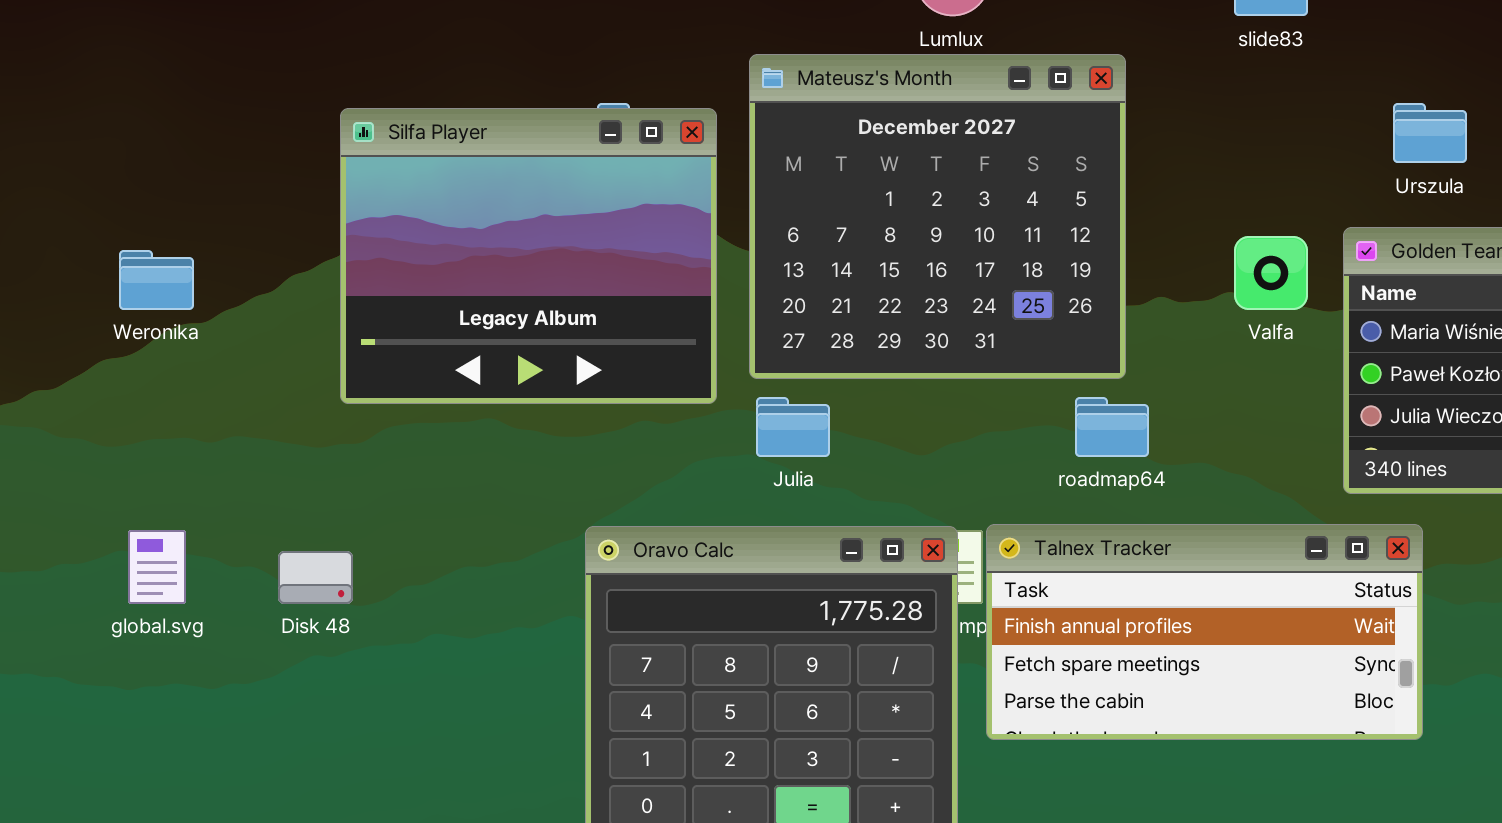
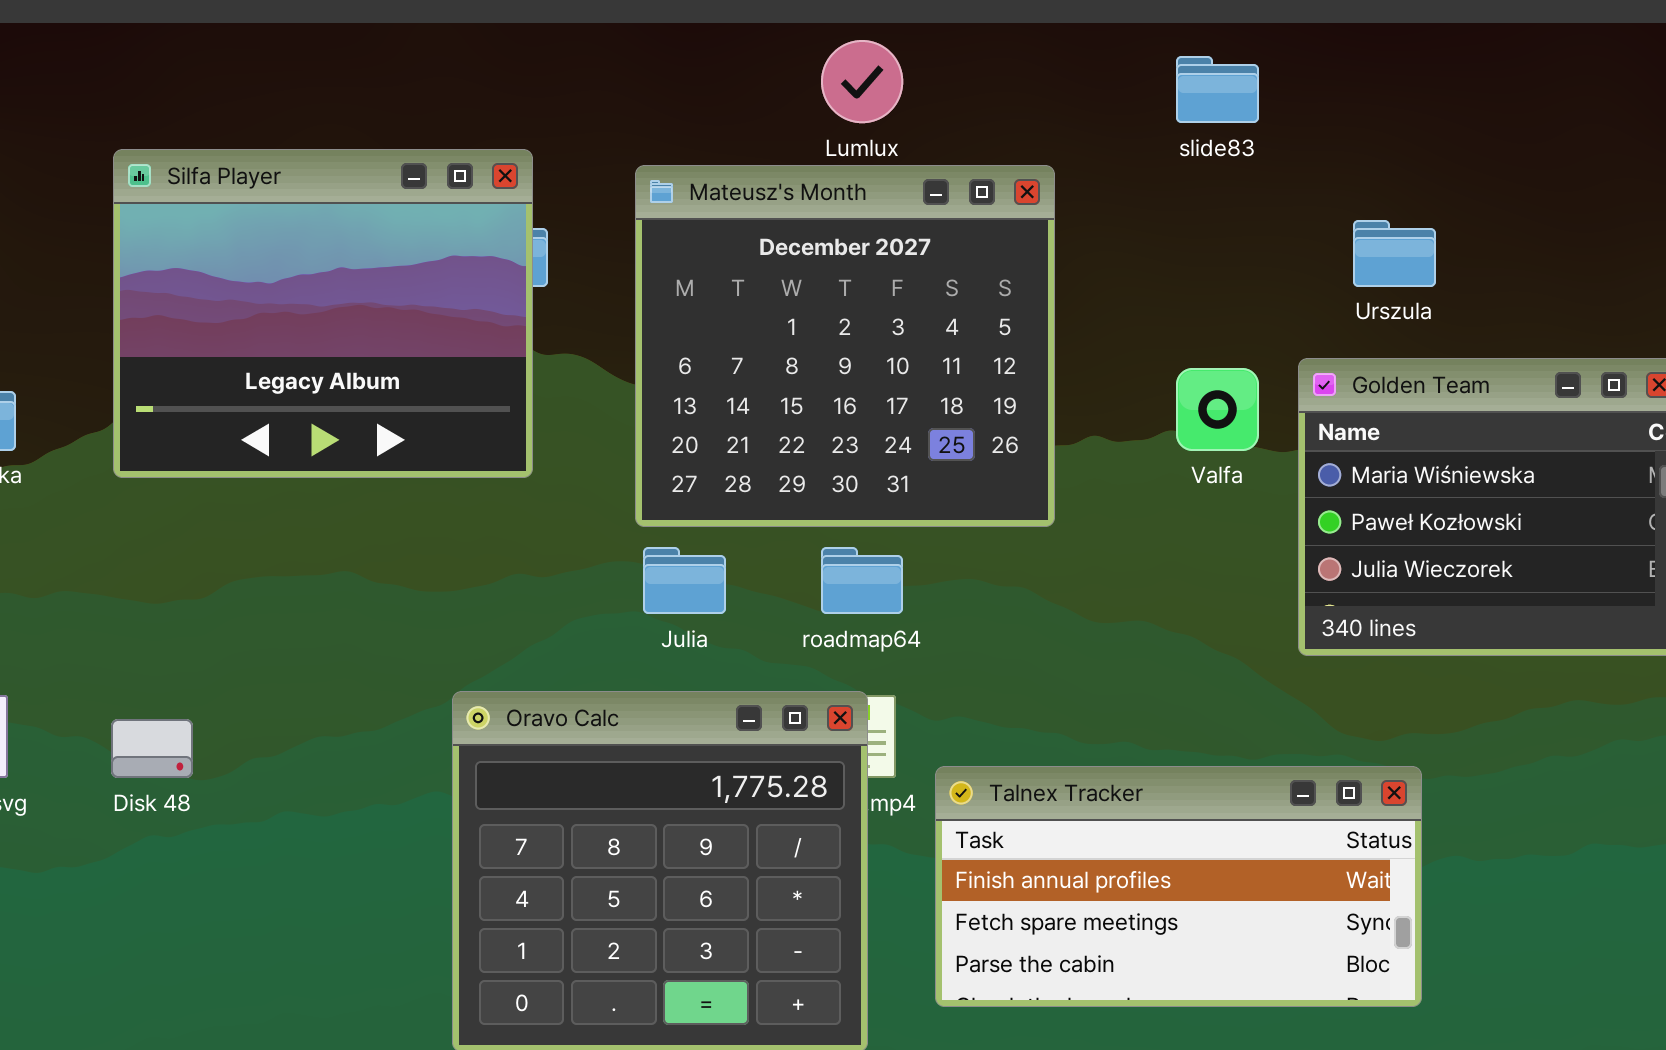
Silfa Player: [340,108,717,404] -> [113,149,533,478], moved
roadmap64: [1075,397,1149,457] -> [821,547,903,614], moved
Talnex Tracker: [986,524,1423,740] -> [935,766,1422,1007], moved

